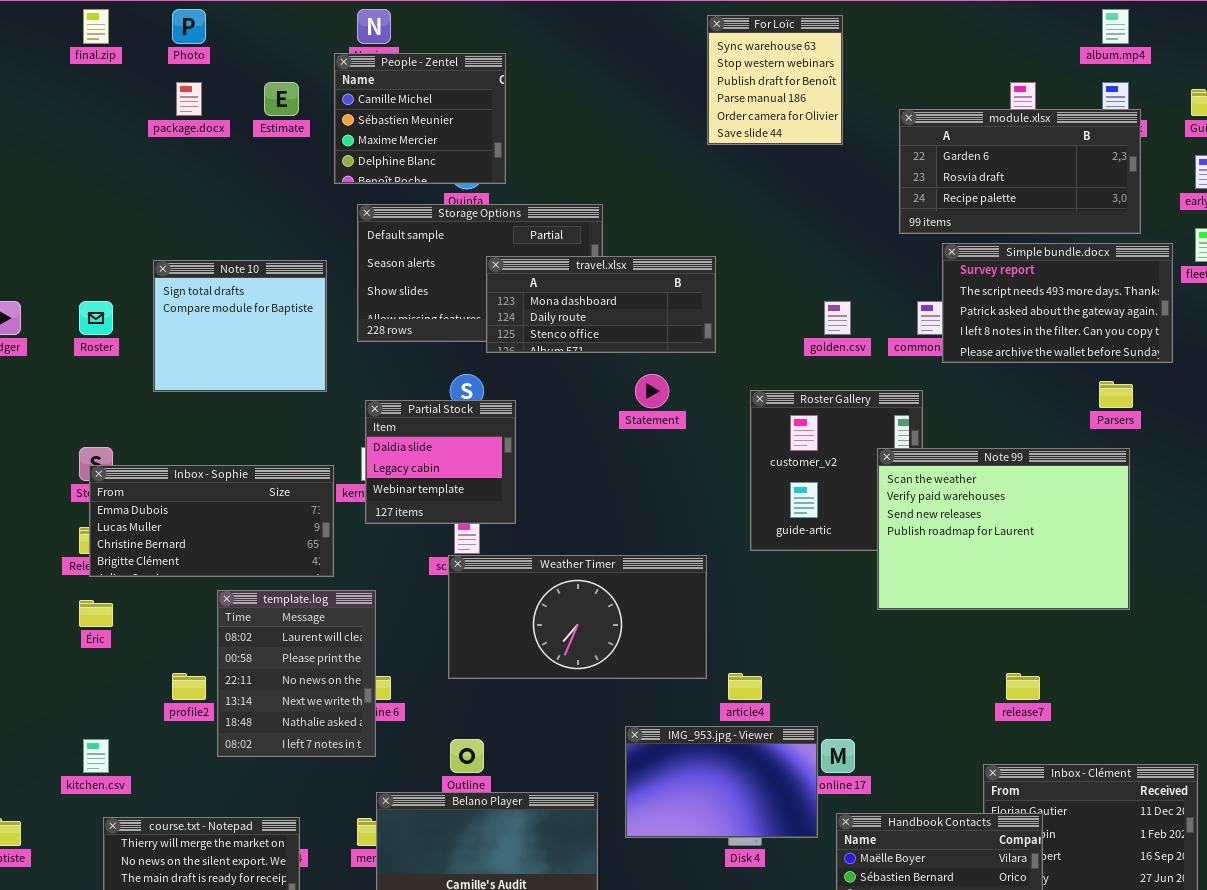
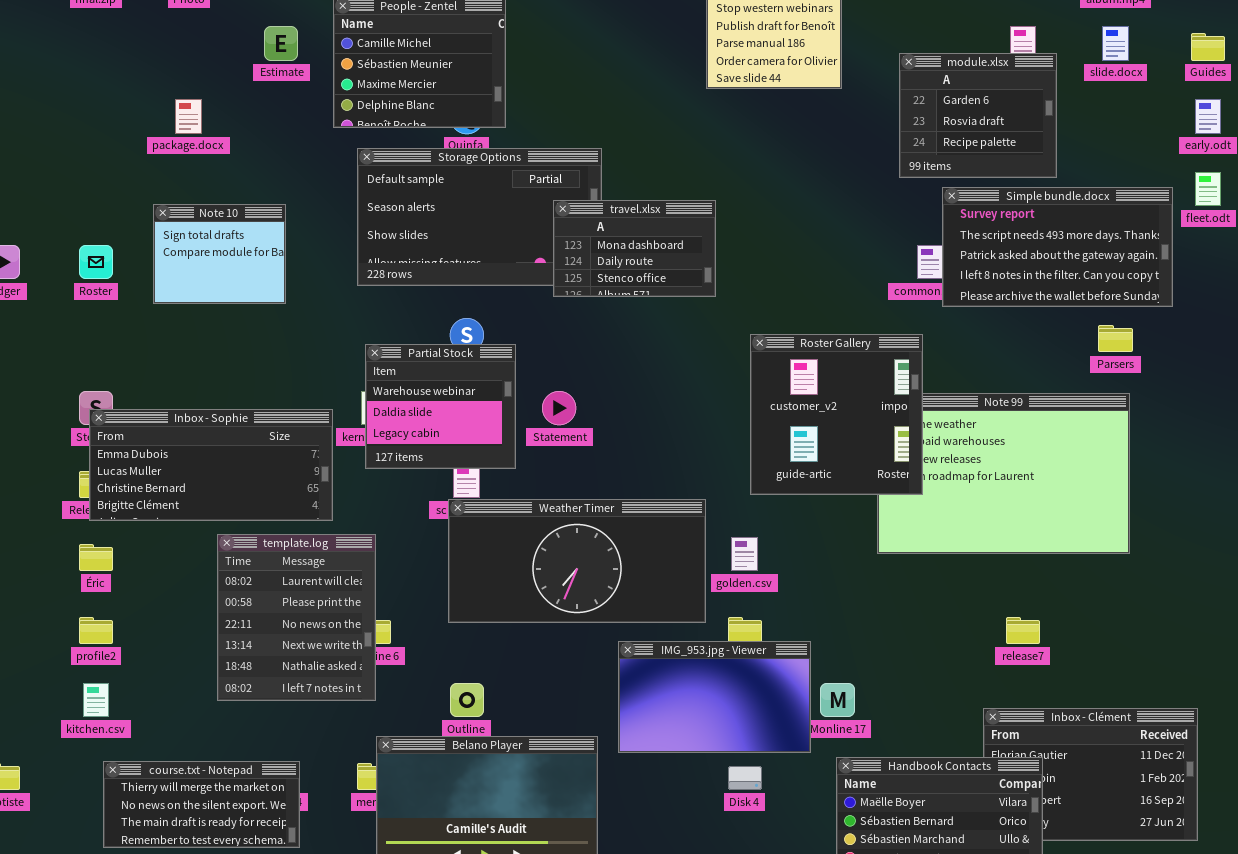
package.docx: [176,82,202,116] -> [175,99,202,134], moved
module.xlsx: [899,109,1141,234] -> [899,53,1057,178], resized
travel.xlsx: [486,256,716,353] -> [553,200,716,297], resized
Note 10: [153,260,327,392] -> [153,204,286,304], resized
golden.csv: [824,301,851,335] -> [731,537,758,571], moved
Statement: [635,374,669,408] -> [542,391,576,425], moved
Roster Gallery: [750,390,923,551] -> [750,334,923,495], raised
Partial Stock: [365,400,516,524] -> [365,344,516,469], scrolled up 1 row
profile2: [172,673,206,700] -> [79,617,113,644], moved
IMG_953.jpg - Viewer: [625,726,818,838] -> [618,641,811,753], moved

